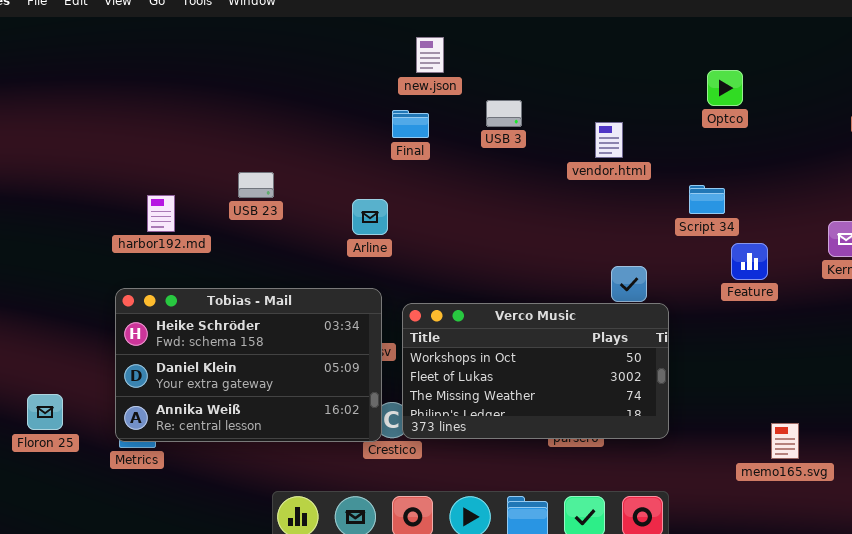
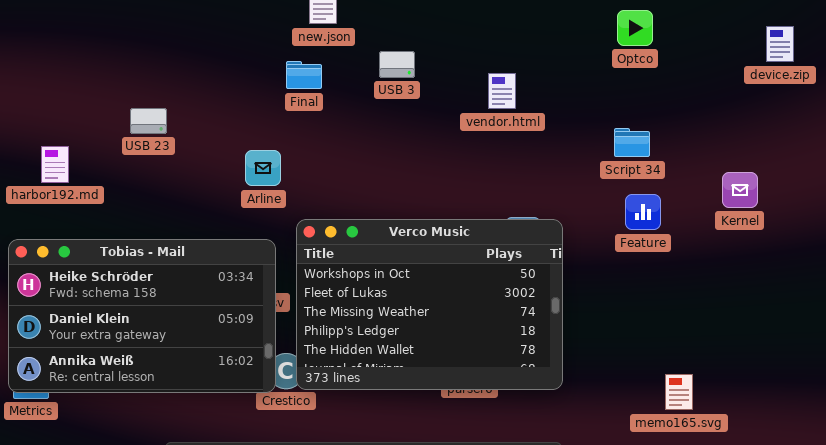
Optco: [707,70,743,106] -> [617,10,653,46], moved
USB 23: [238,172,274,198] -> [130,108,167,134], moved
Script 34: [689,185,725,214] -> [614,128,650,157], moved
Verco Music: [402,303,669,439] -> [296,219,563,390], resized

